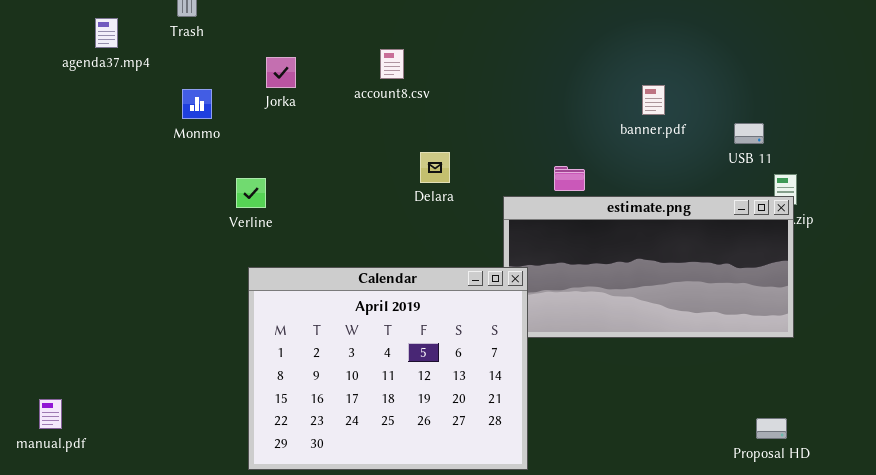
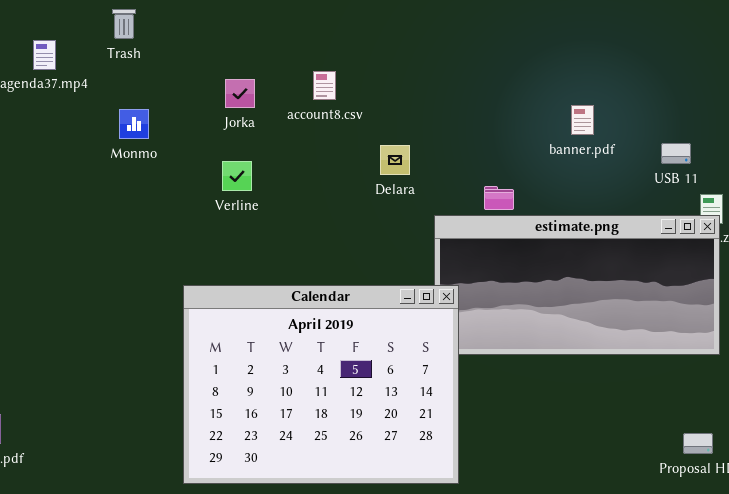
Jorka: [266,57,296,88] -> [225,79,255,108], moved
Delara: [420,152,450,183] -> [380,145,410,175], moved
Verline: [236,178,266,208] -> [222,161,252,191], moved

